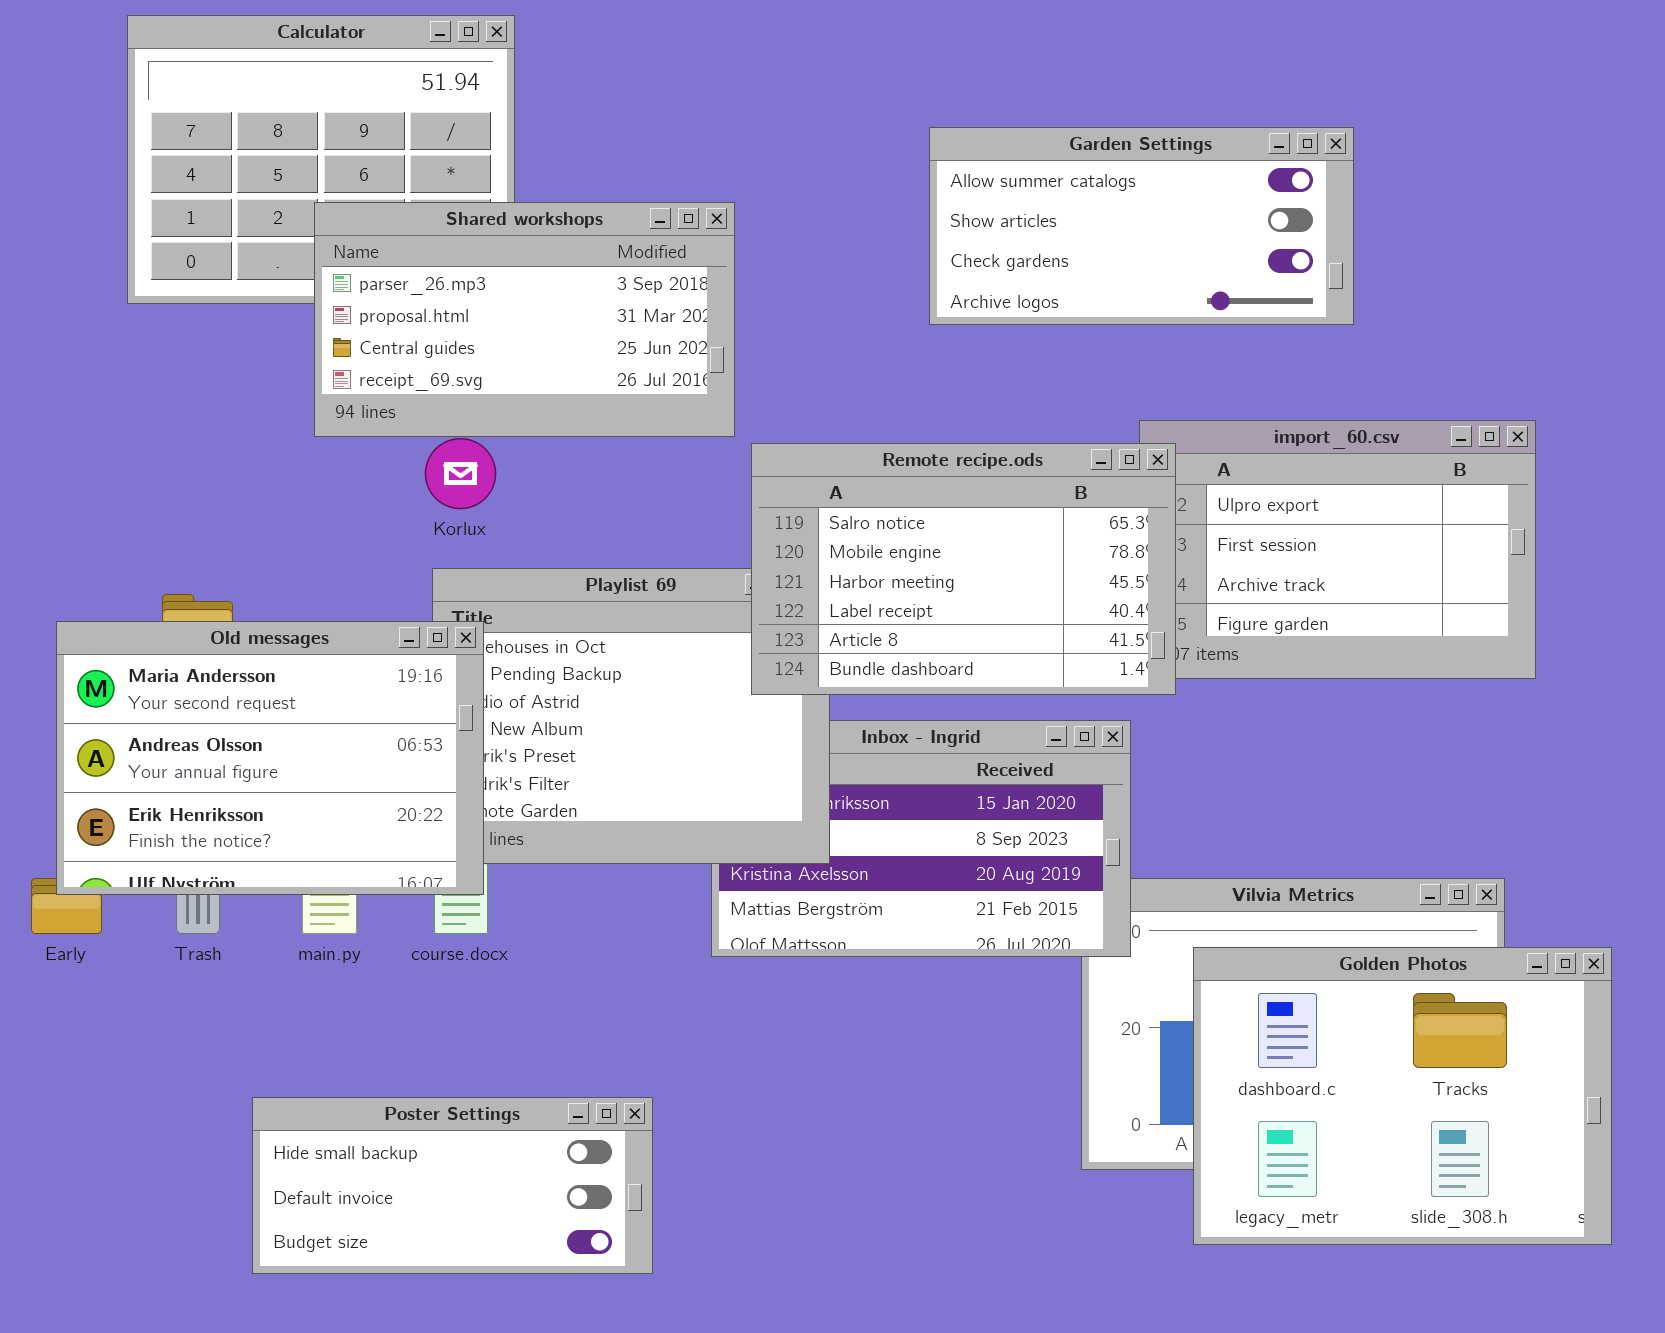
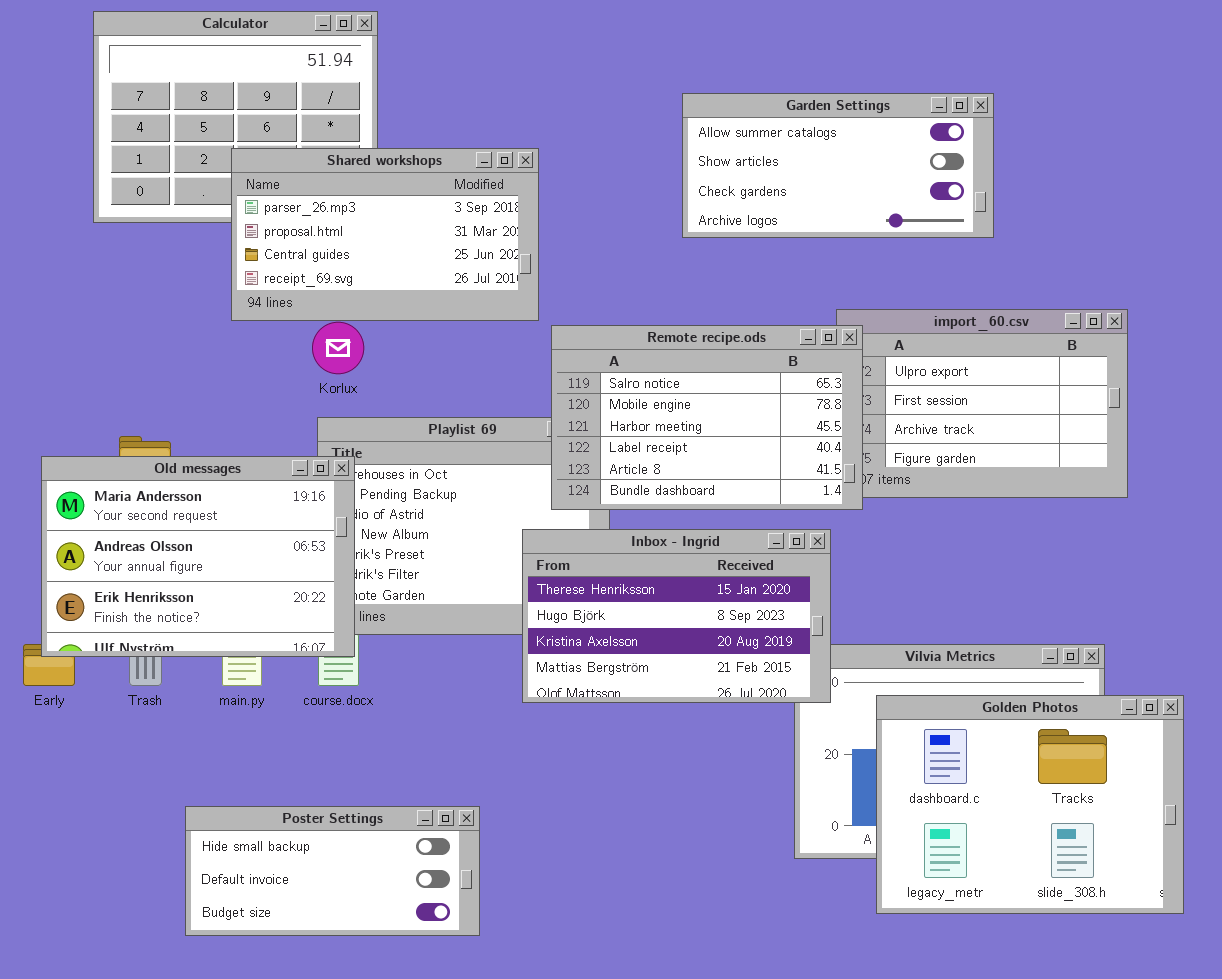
Inbox - Ingrid: [711,720,1131,957] -> [522,529,831,703], raised

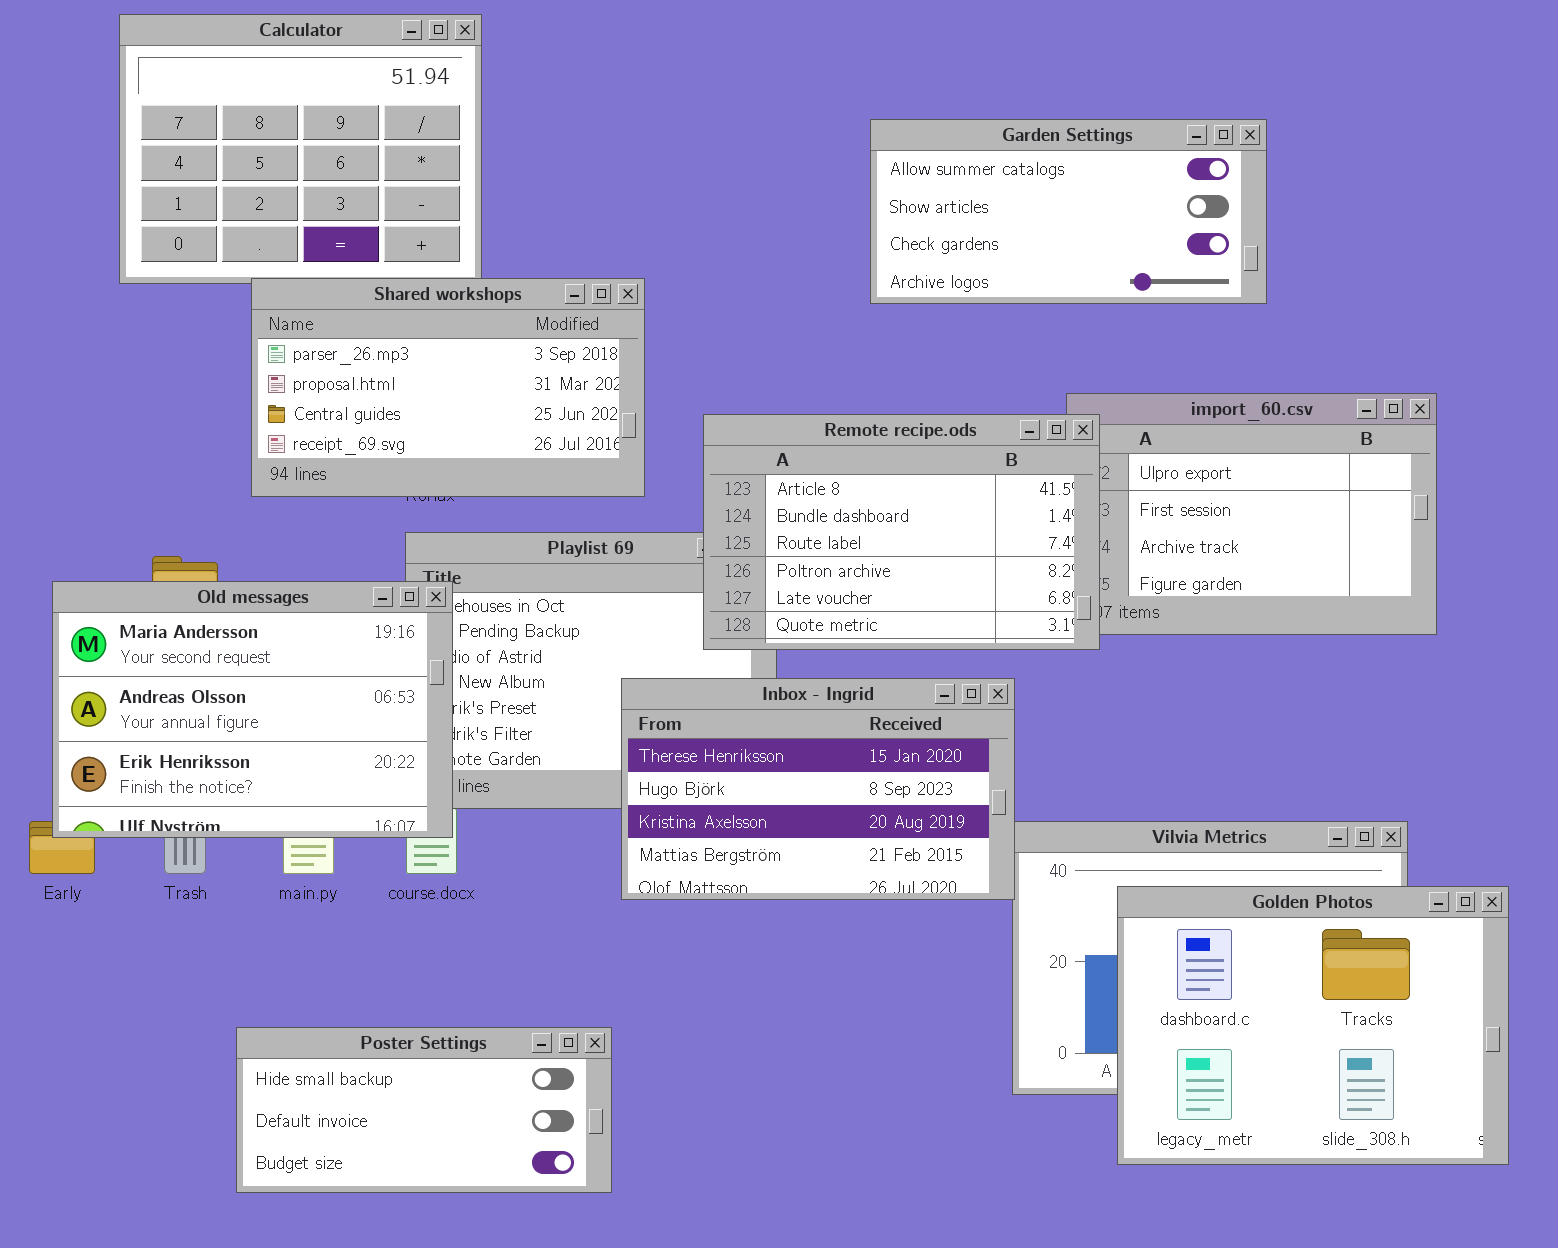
Shared workshops: [231,148,539,321] -> [251,278,645,497], moved
Remote recipe.ods: [551,325,863,510] -> [703,414,1100,650], scrolled down 4 rows
Inbox - Ingrid: [522,529,831,703] -> [621,678,1015,900], moved

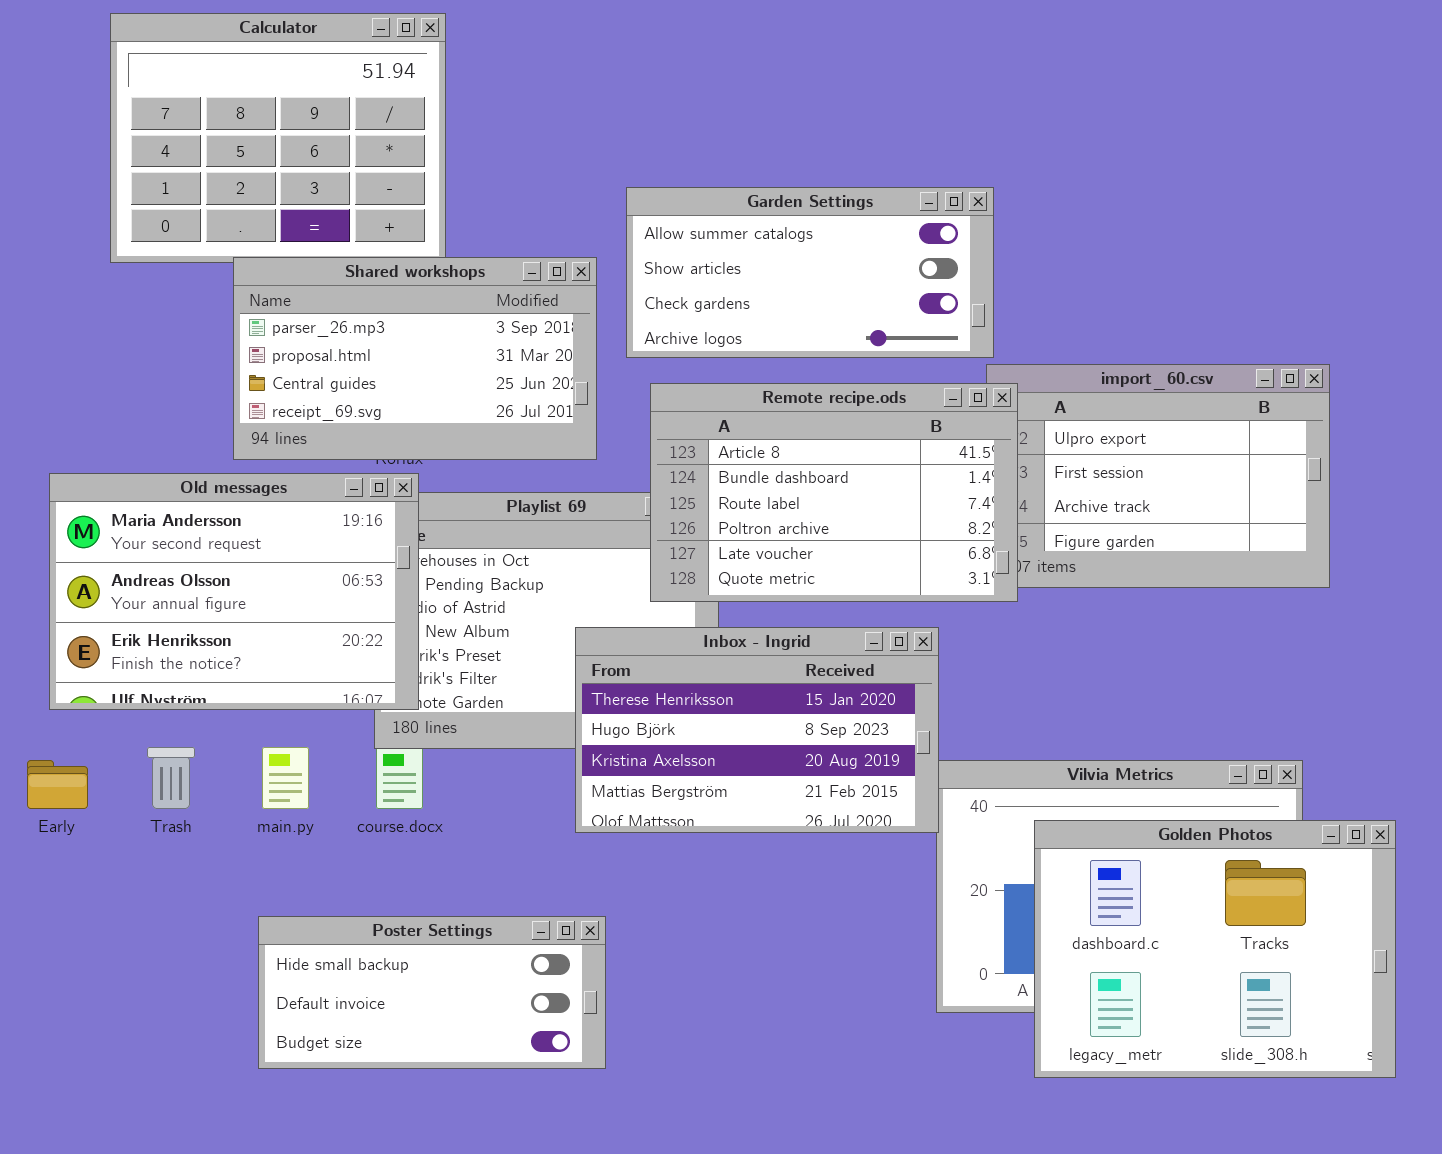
Garden Settings: [870,119,1267,304] -> [626,187,994,358], moved
Old messages: [52,581,453,838] -> [49,473,419,710], moved
Poster Settings: [236,1027,612,1193] -> [258,916,606,1069], moved

